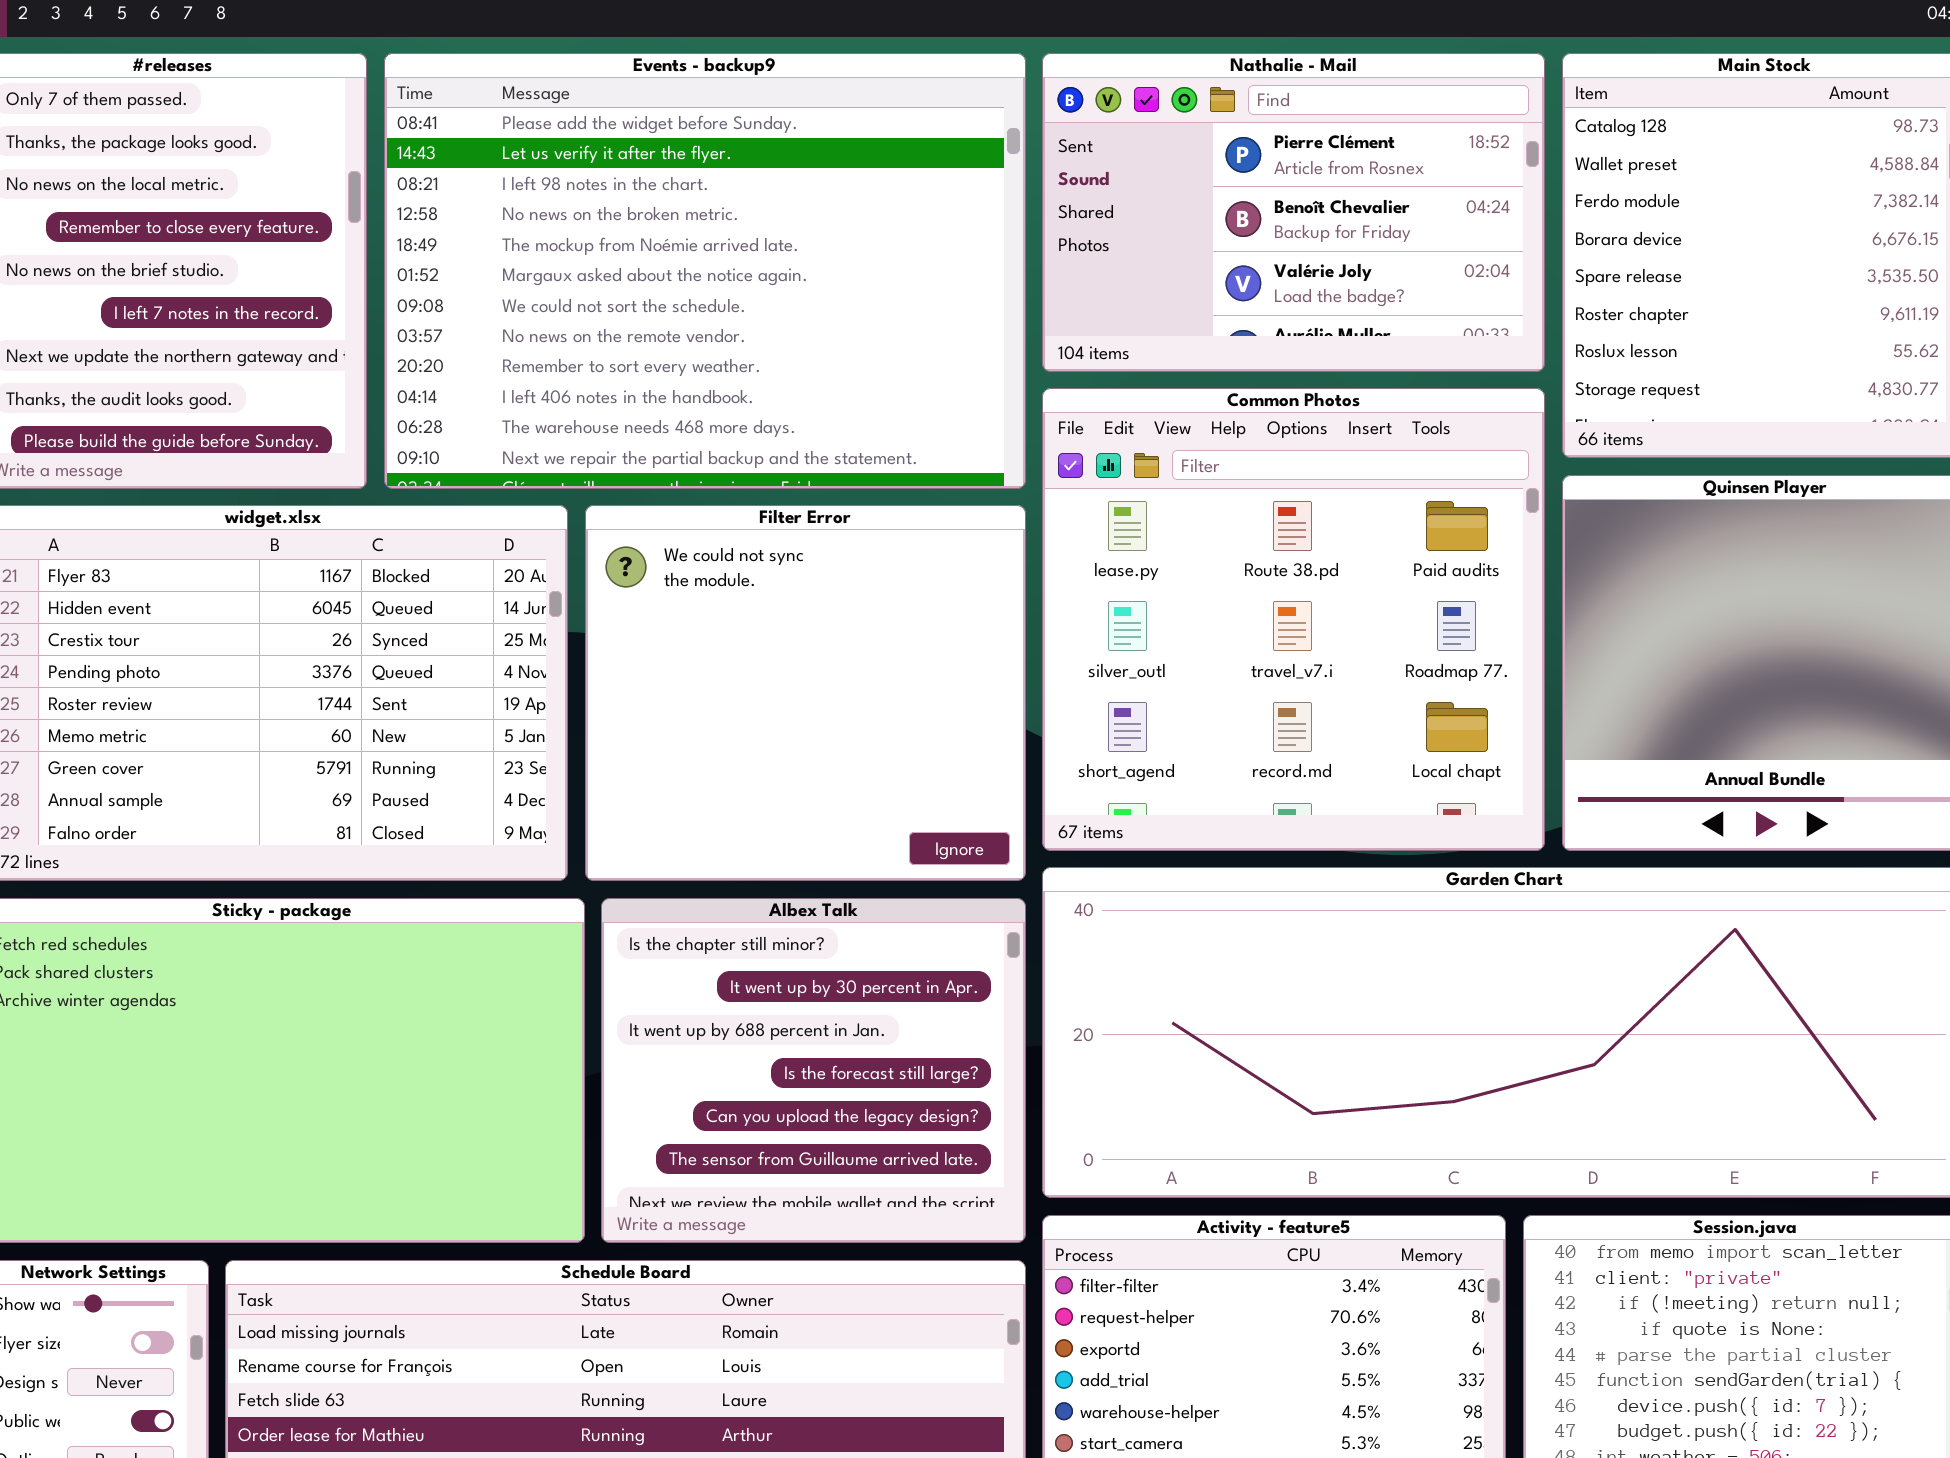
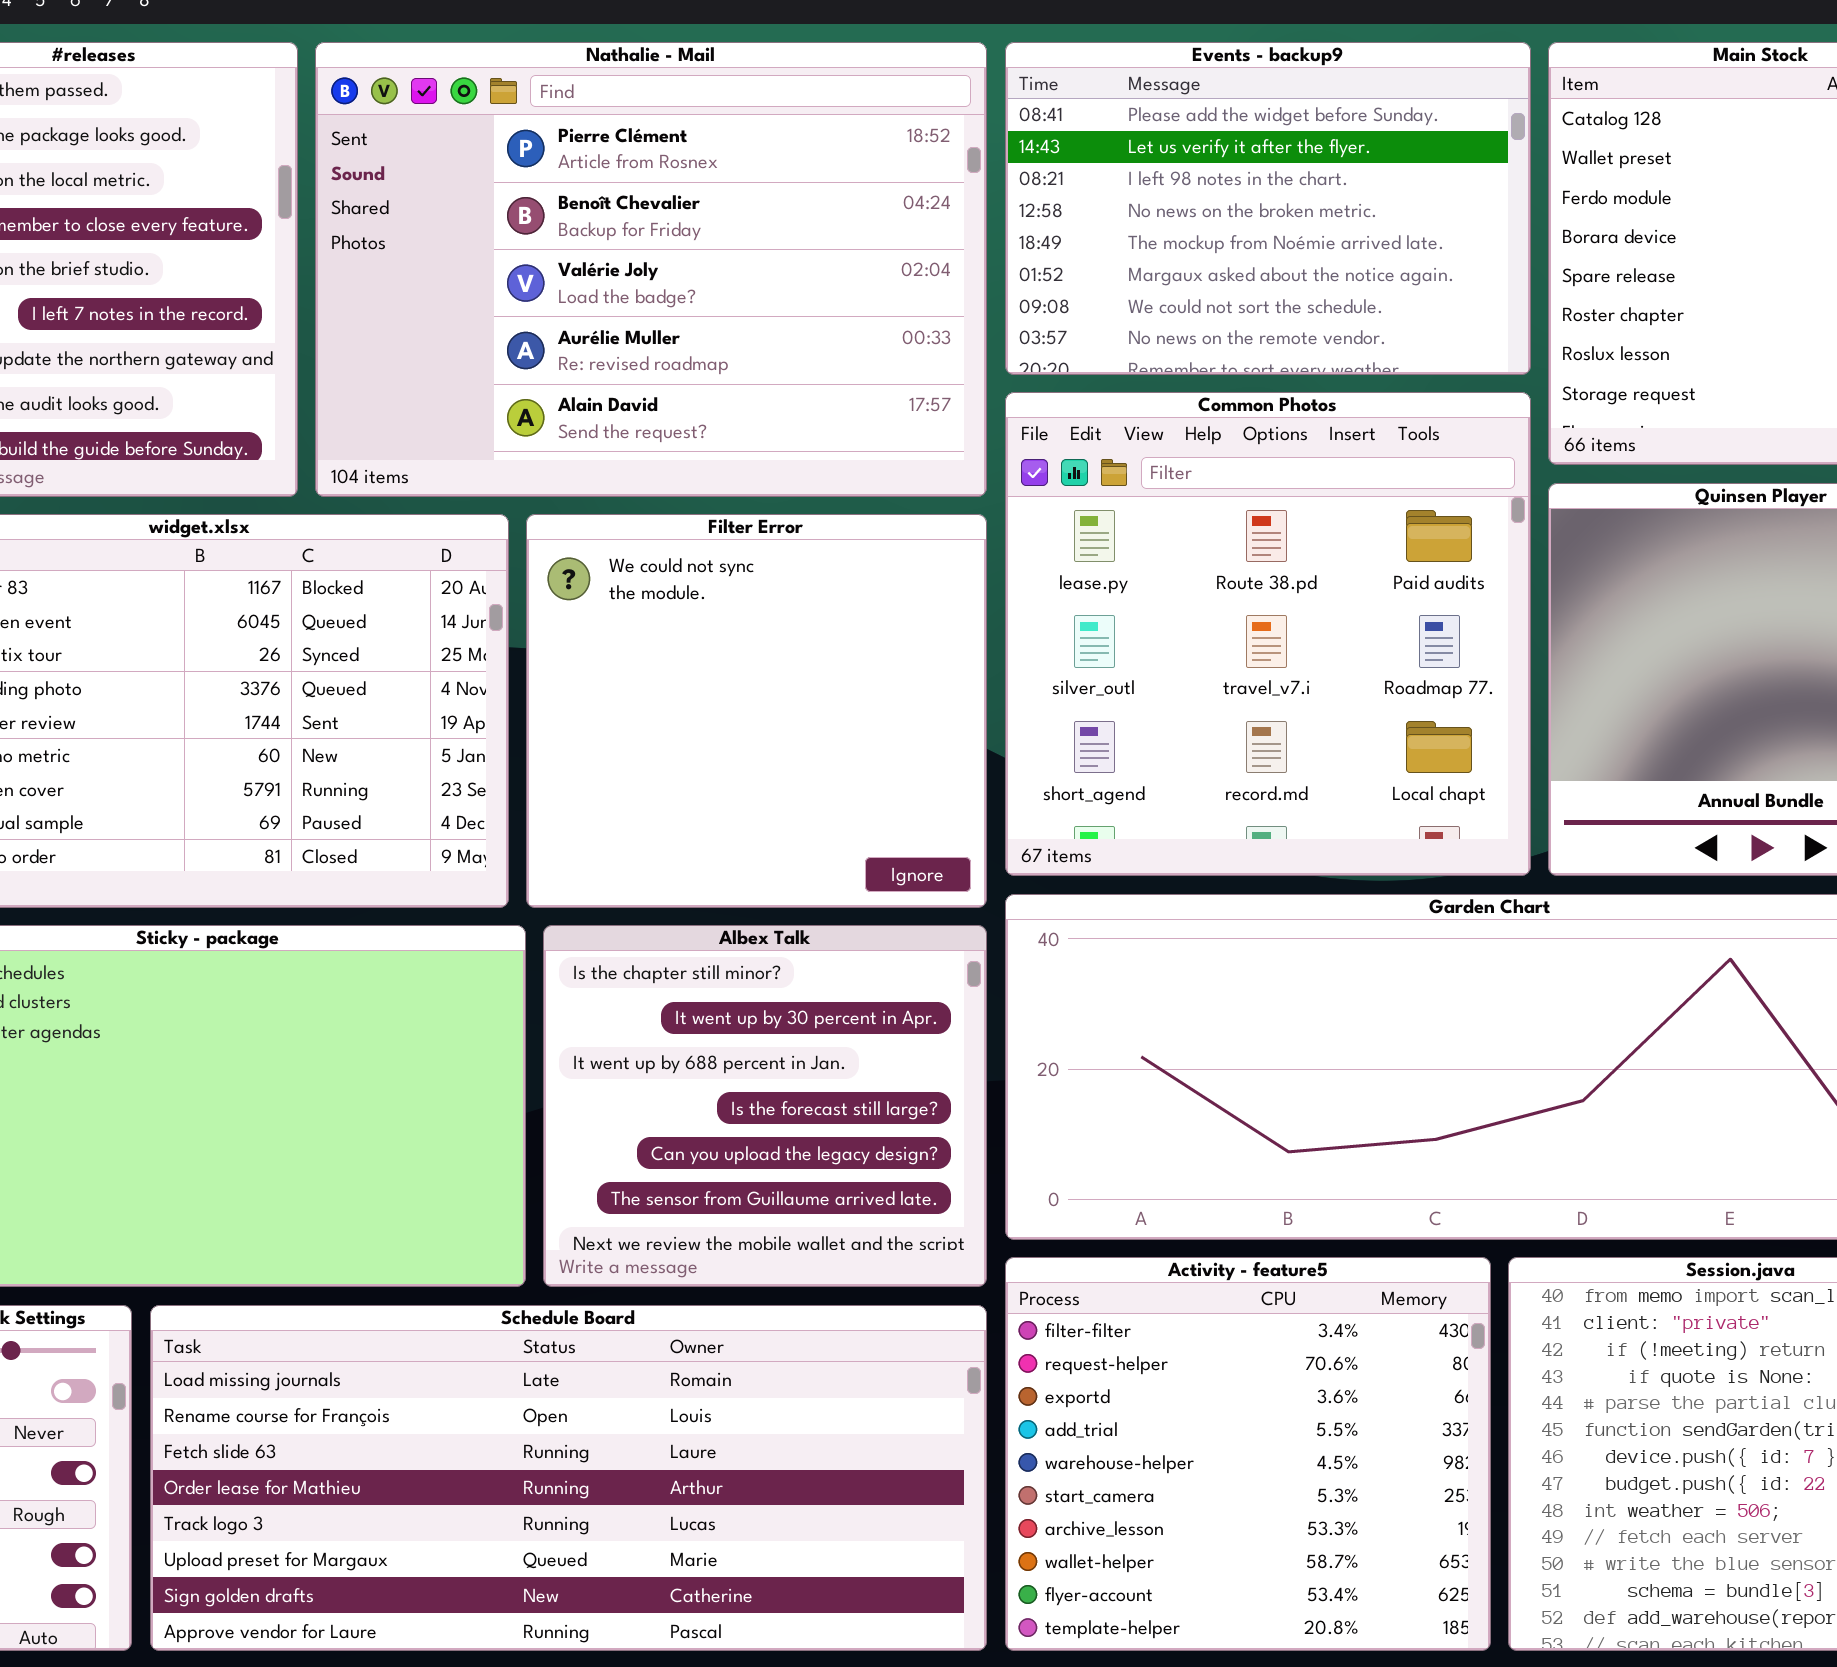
Events - backup9: [384,53,1026,489] -> [1005,42,1531,375], moved, resized
Nathalie - Mail: [1042,53,1545,372] -> [315,42,987,497], moved, resized

